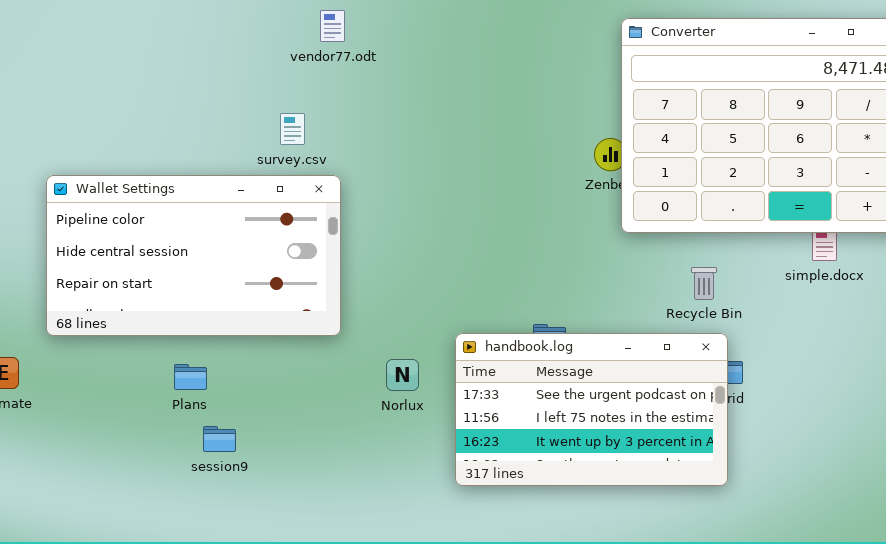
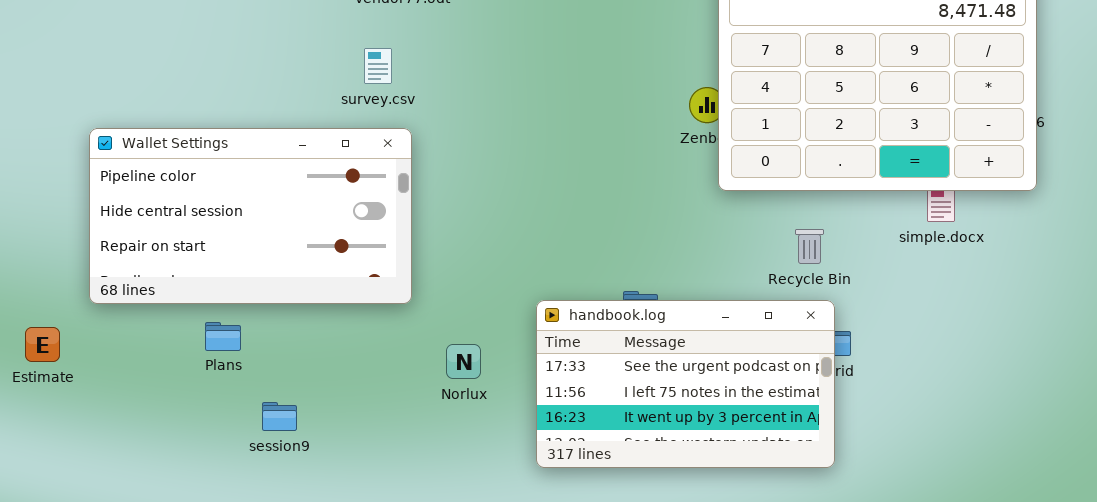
survey.csv: [280,113,305,145] -> [364,48,392,84], moved
Norlux: [386,359,419,391] -> [446,344,481,379], moved
Plans: [174,364,207,390] -> [205,322,241,351], moved

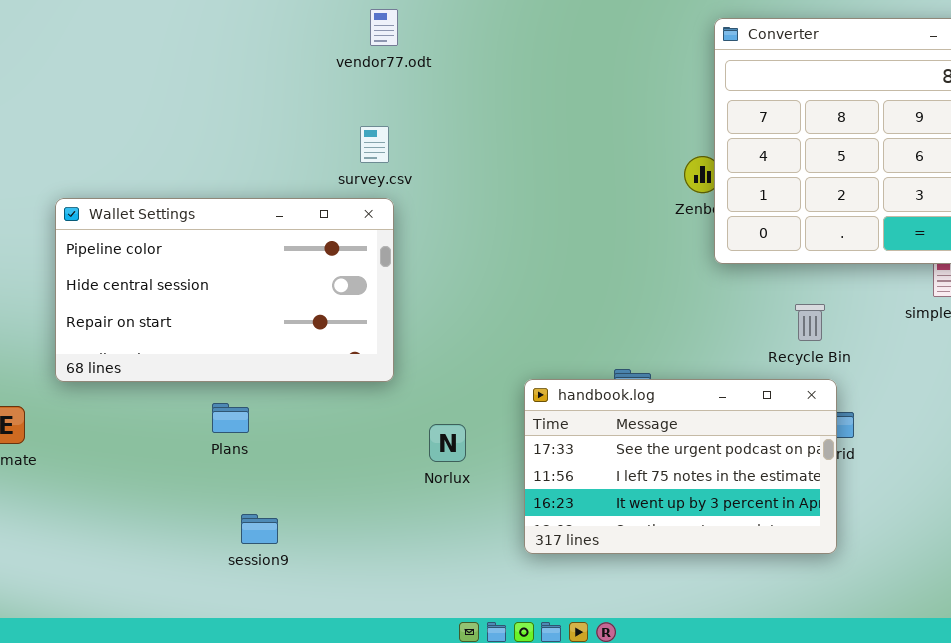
survey.csv: [364,48,392,84] -> [360,126,389,163], moved
Plans: [205,322,241,351] -> [212,403,249,433], moved
session9: [262,402,297,431] -> [241,514,278,544], moved

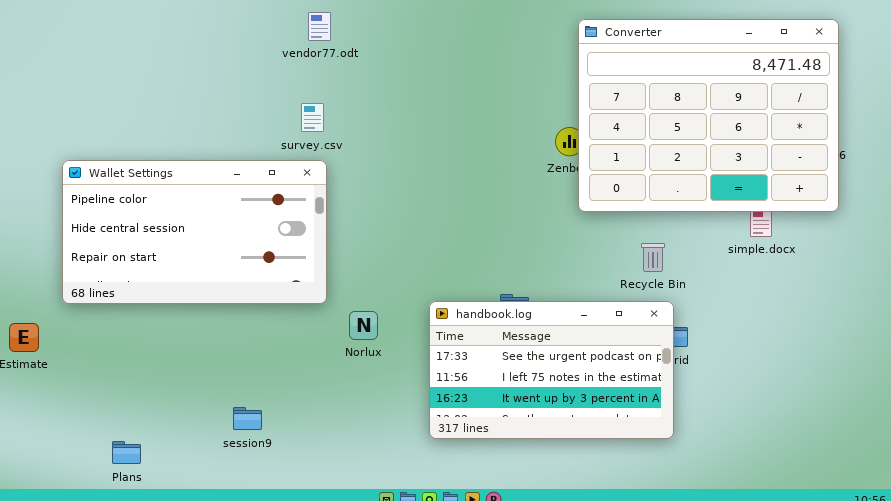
Plans: [212,403,249,433] -> [112,441,141,464], moved
Norlux: [429,424,466,462] -> [349,311,378,340], moved
session9: [241,514,278,544] -> [233,407,262,430], moved

